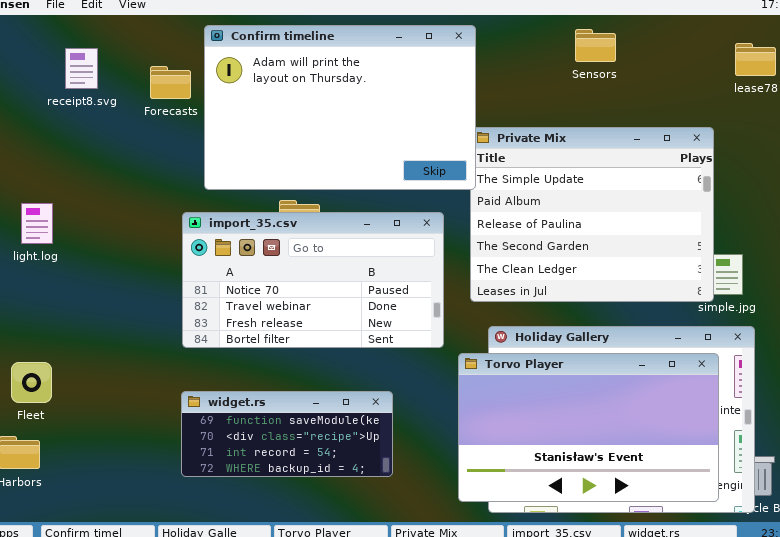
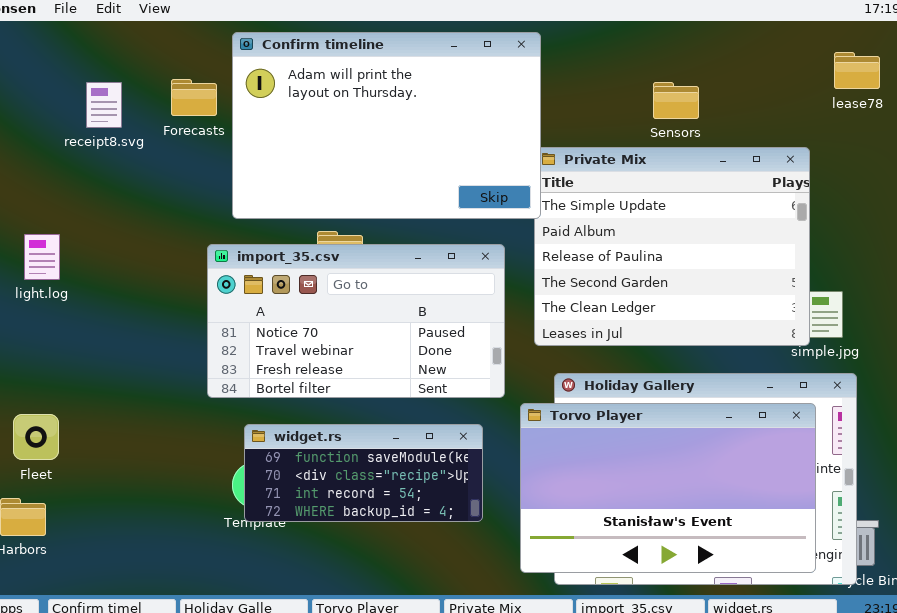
Sensors: [575,29,616,62] -> [653,82,699,119], moved
receipt8.svg: [65,48,98,89] -> [86,82,122,128], moved
widget.rs: [181,391,393,477] -> [244,424,483,522], moved

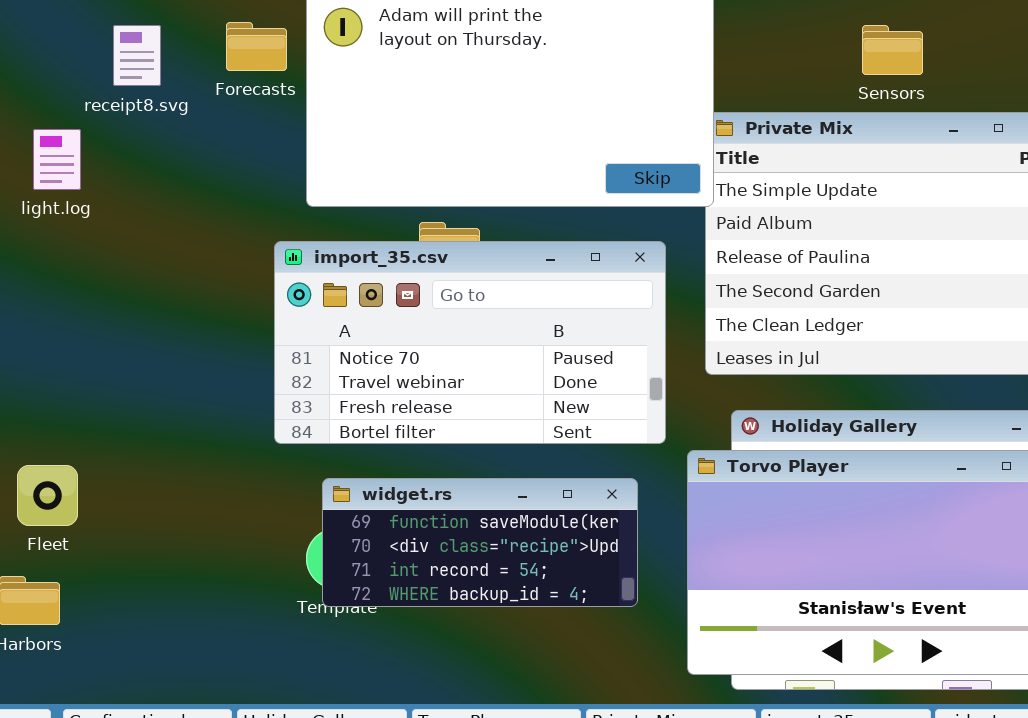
light.log: [24,234,60,280] -> [33,129,81,190], moved

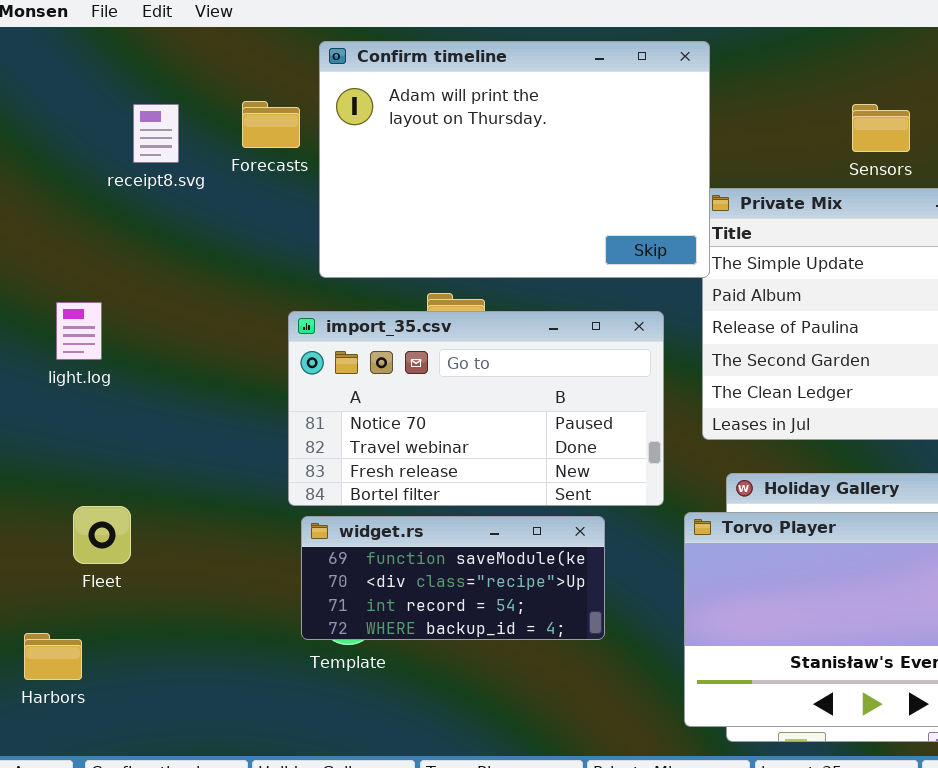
light.log: [33,129,81,190] -> [56,302,102,360], moved
Fleet: [17,465,78,526] -> [73,506,131,564], moved
widget.rs: [322,478,638,607] -> [301,516,605,640], moved

